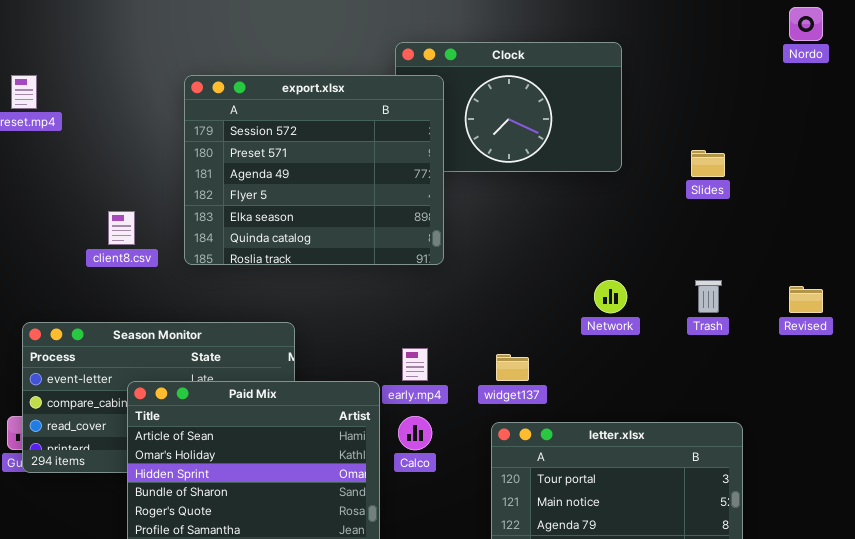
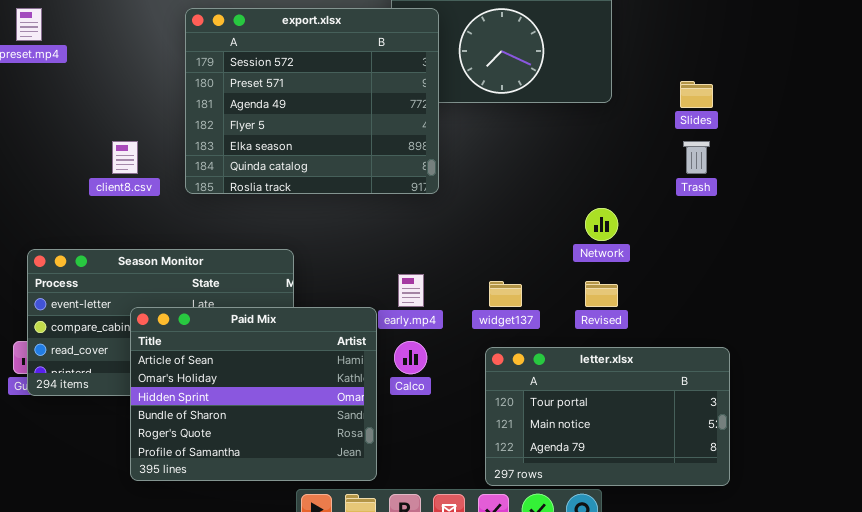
Trash: [695,280,722,313] -> [683,141,710,174], moved
Revised: [789,286,823,313] -> [585,281,618,307], moved

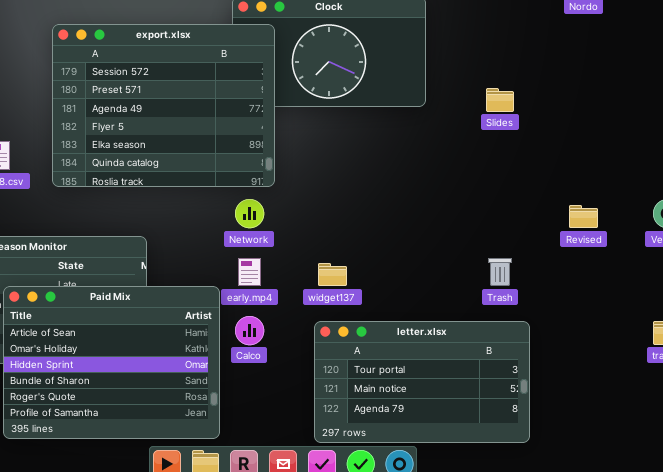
Trash: [683,141,710,174] -> [488,258,512,286], moved
Network: [585,208,618,241] -> [235,199,264,228], moved
Revised: [585,281,618,307] -> [569,205,598,228], moved

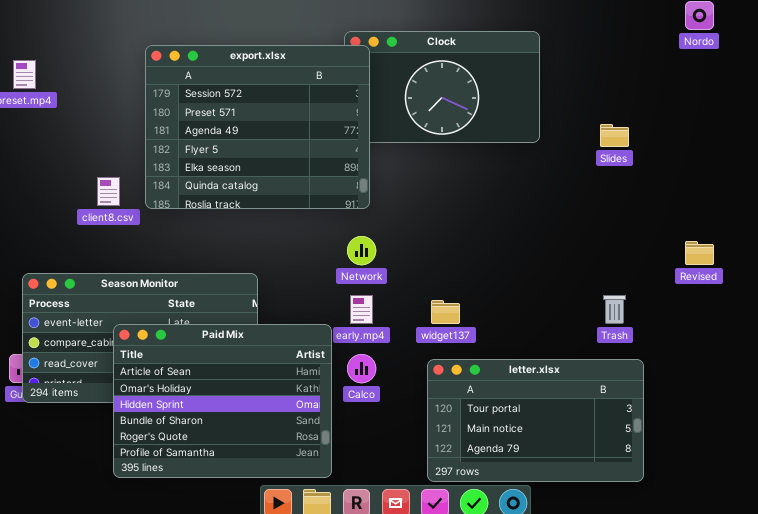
export.xlsx: [52,24,275,187] -> [145,45,370,209], moved

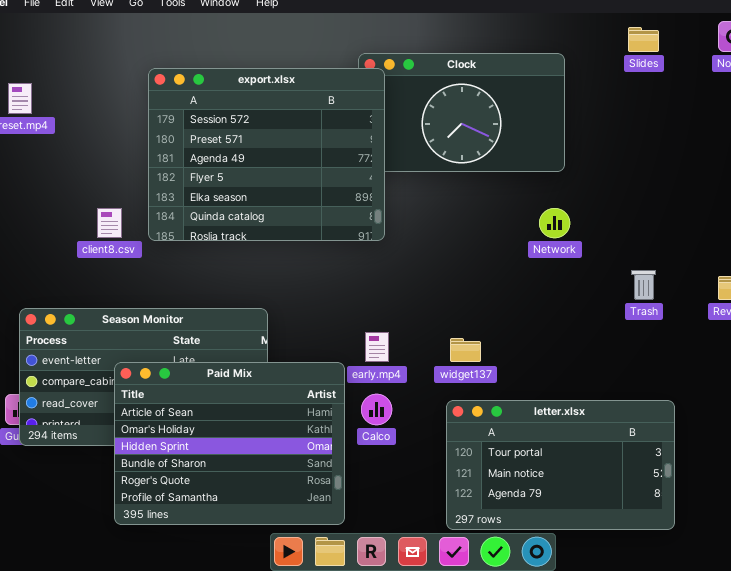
Slides: [600,124,629,147] -> [628,27,659,52], moved
Network: [347,236,376,265] -> [539,208,570,238], moved
Trash: [603,295,626,324] -> [631,270,656,300], moved

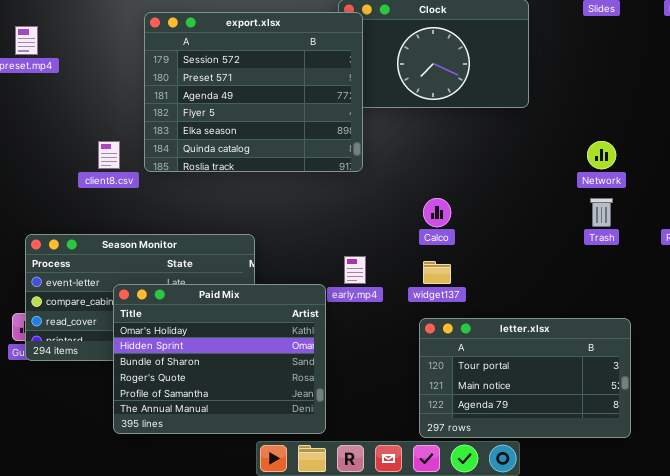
Network: [539,208,570,238] -> [587,141,616,169], moved
Paid Mix: [114,362,345,525] -> [113,284,326,434], scrolled down 1 row
Calco: [361,394,392,425] -> [423,198,451,227], moved

